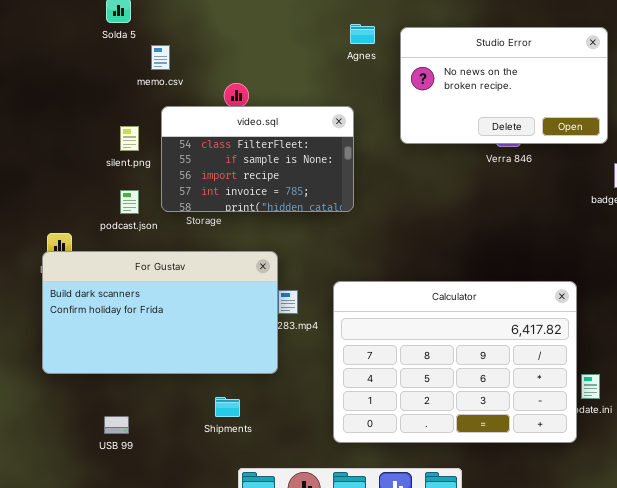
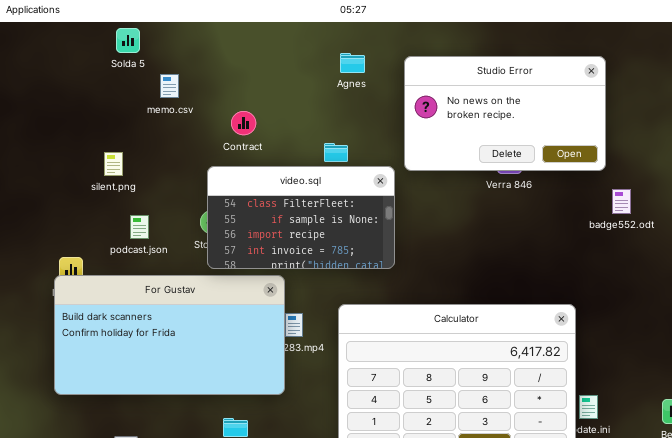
Agnes: [350,24,375,44] -> [340,53,365,73], moved
video.sql: [161,106,354,212] -> [207,166,395,269], moved
silent.png: [120,126,139,151] -> [104,152,123,176], moved

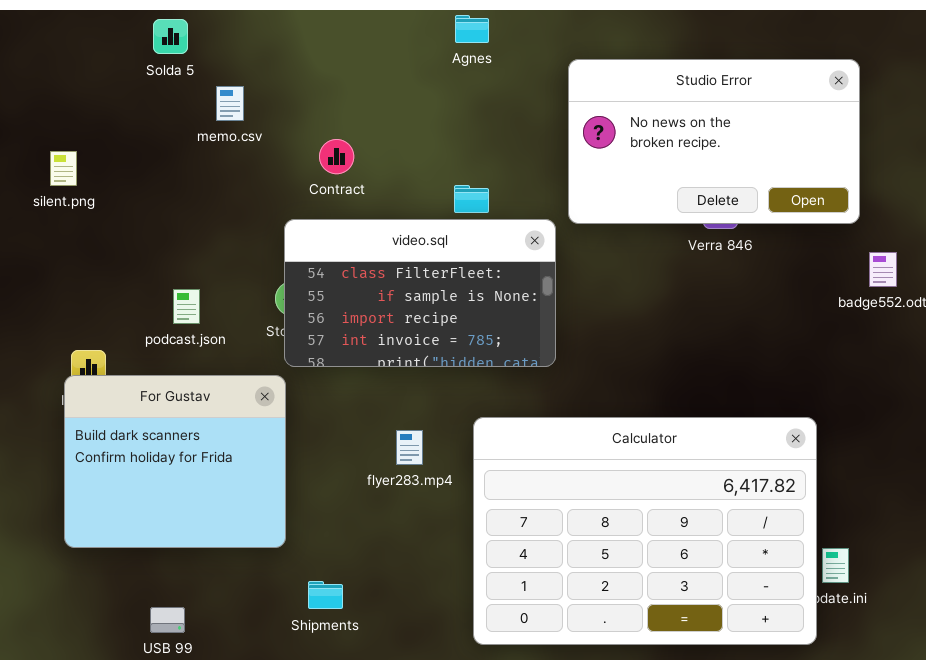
Agnes: [340,53,365,73] -> [455,15,489,43], moved
silent.png: [104,152,123,176] -> [50,151,77,186], moved
For Gustav: [54,275,285,395] -> [64,375,286,548], resized

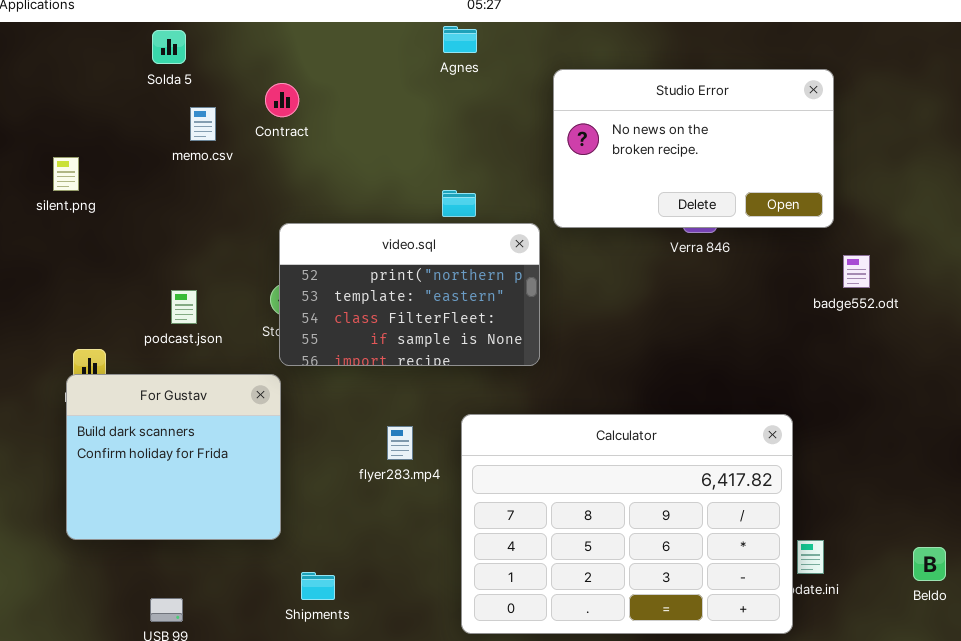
memo.csv: [216,86,244,121] -> [190,107,216,141], moved
Contract: [319,139,354,174] -> [265,83,299,117], moved
video.sql: [284,219,556,367] -> [279,223,540,366], scrolled up 2 rows

